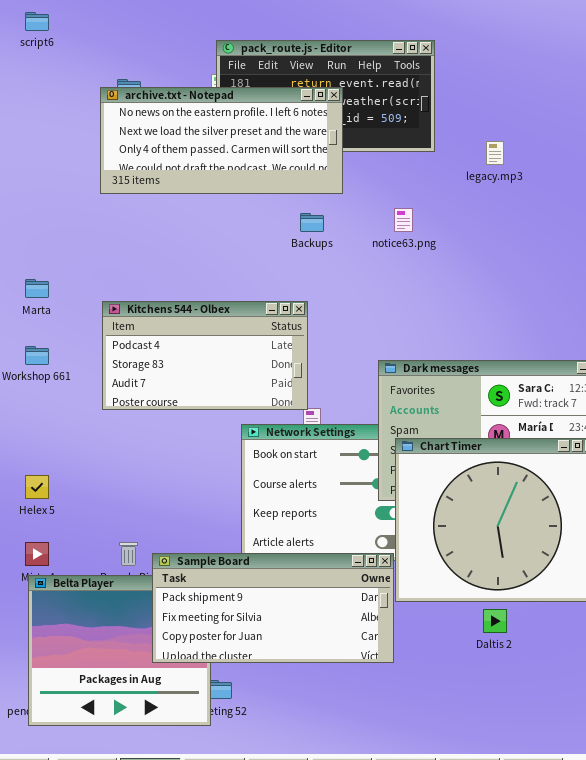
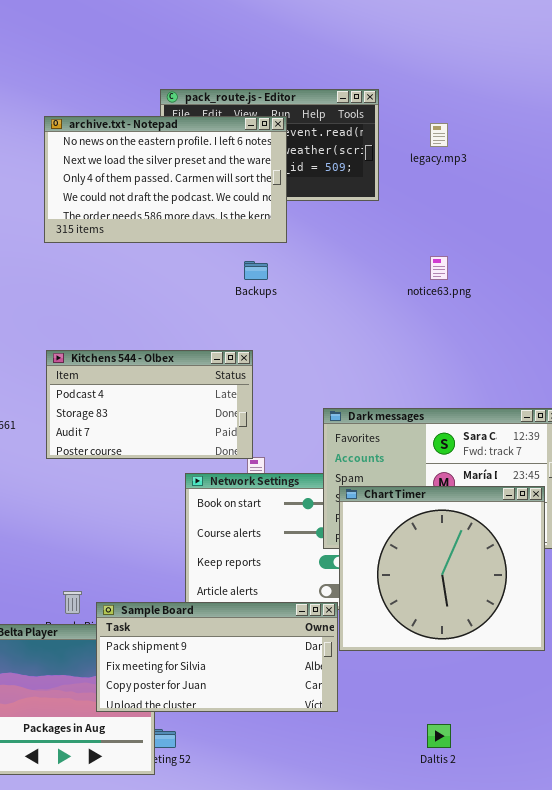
archive.txt - Notepad: [100,87,343,194] -> [44,116,287,243], resized
legacy.mp3: [486,141,504,165] -> [430,123,448,147], moved
notice63.png: [394,208,413,232] -> [430,256,448,280], moved
Daltis 2: [483,609,507,633] -> [427,724,451,748], moved

